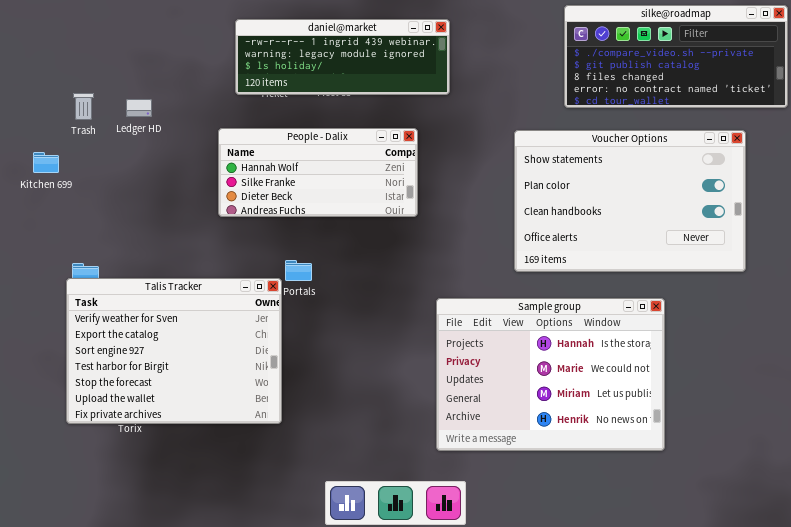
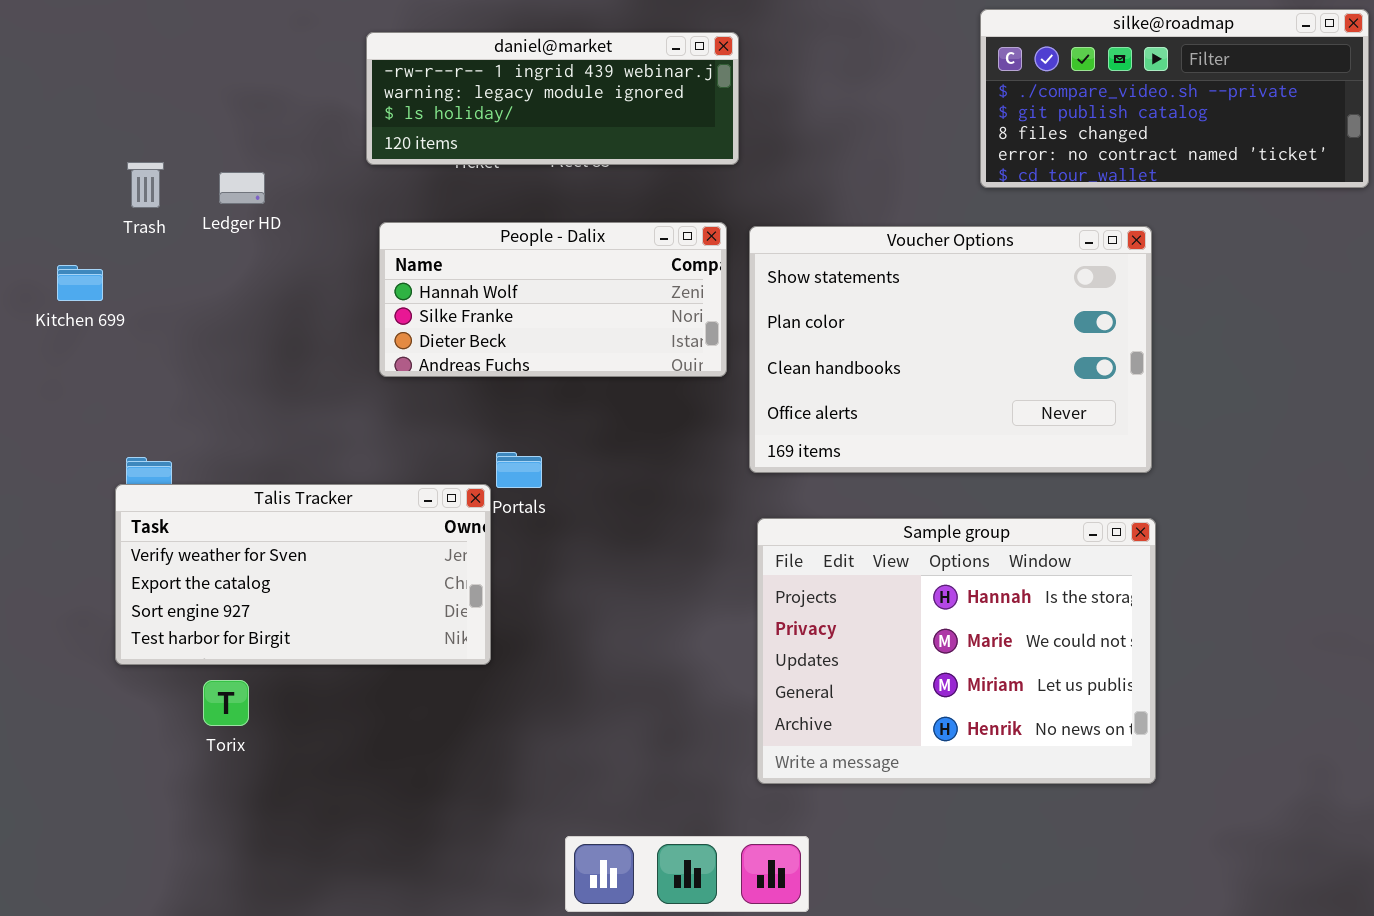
daniel@market: [235,19,450,95] -> [366,32,739,165], moved
Voucher Options: [514,130,746,272] -> [749,226,1152,473], moved
Talis Tracker: [66,278,282,424] -> [115,484,491,665], resized

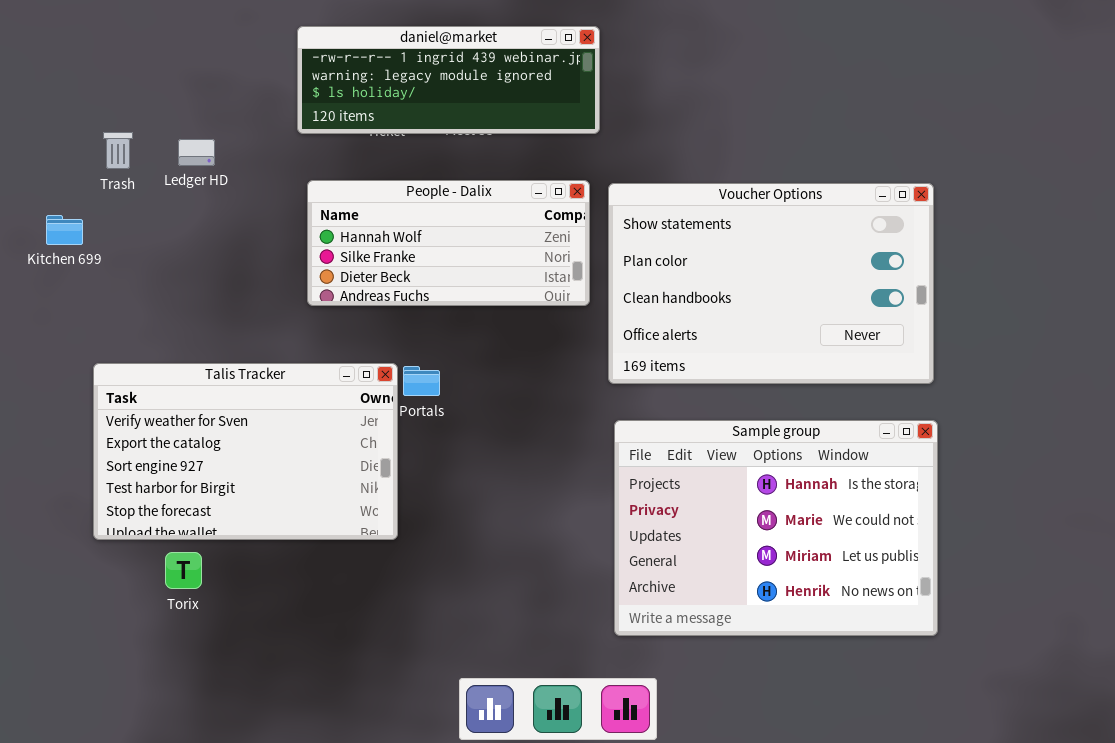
silke@roadmap: [980,9,1369,188] -> none, closed
Talis Tracker: [115,484,491,665] -> [93,363,398,540], resized

